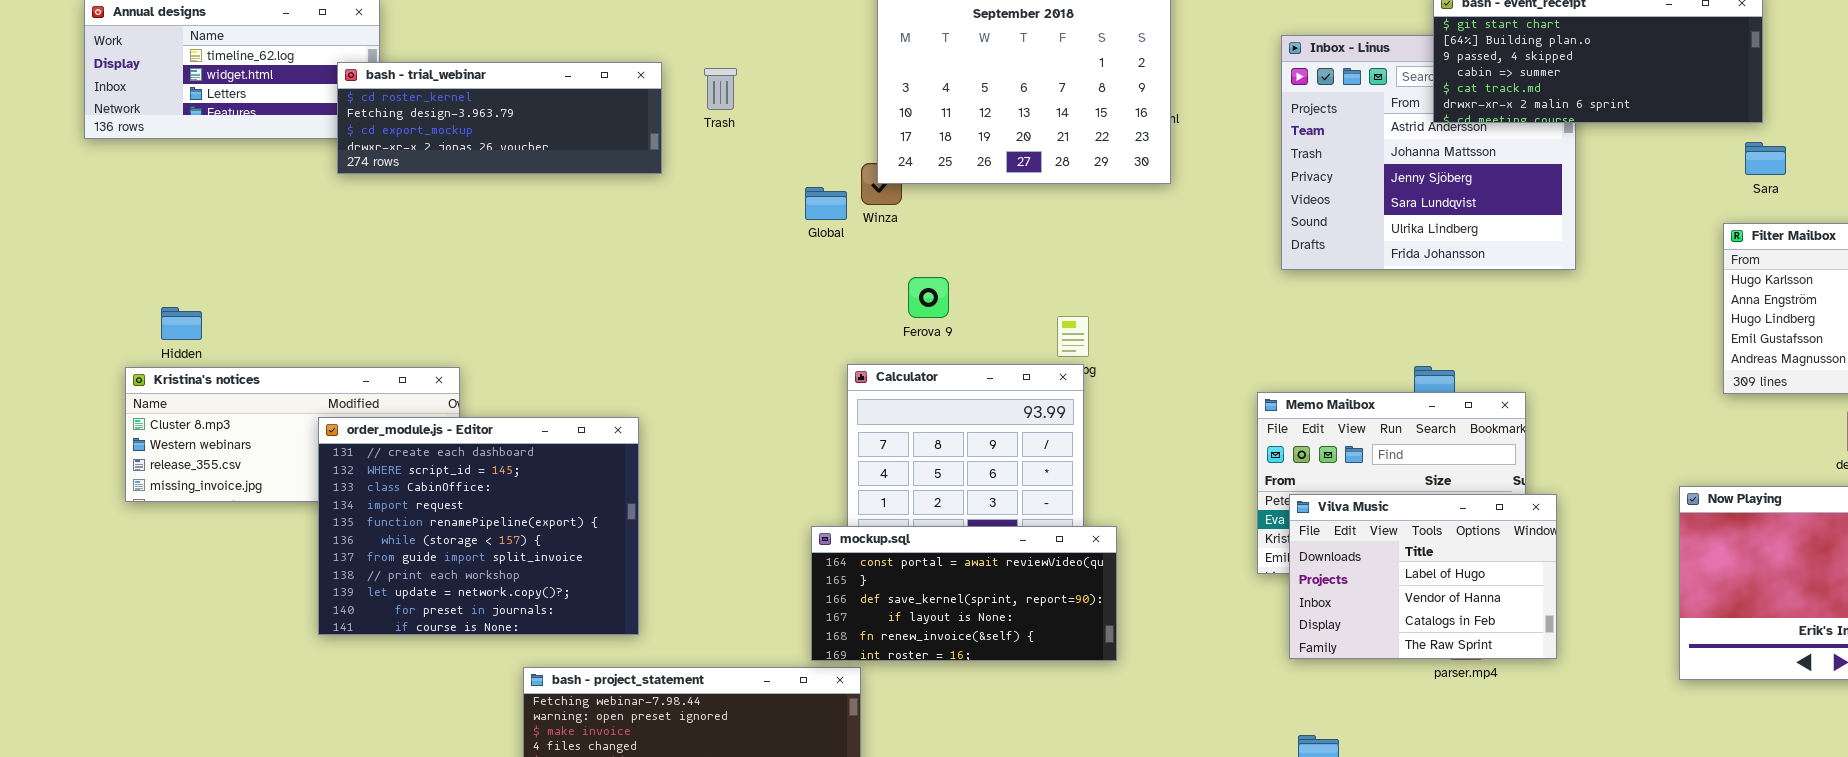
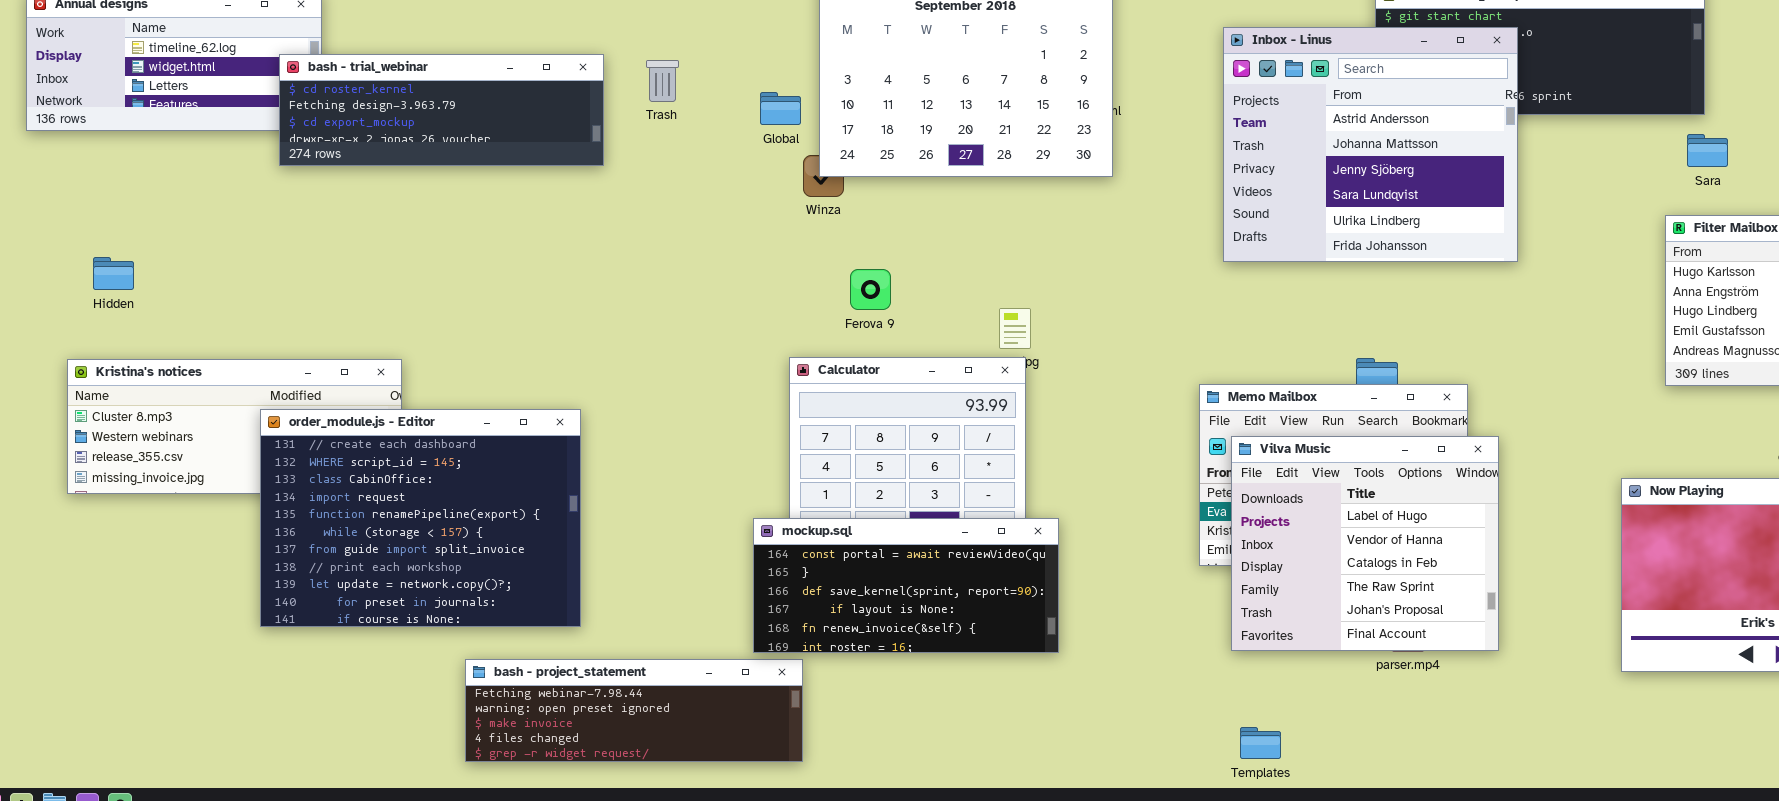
Inbox - Linus: [1281,35,1576,270] -> [1223,27,1518,262], raised
Global: [805,187,847,220] -> [760,92,801,125], moved
Hidden: [161,307,202,340] -> [93,257,134,290], moved
Vilva Music: [1289,494,1557,659] -> [1231,436,1499,651], resized

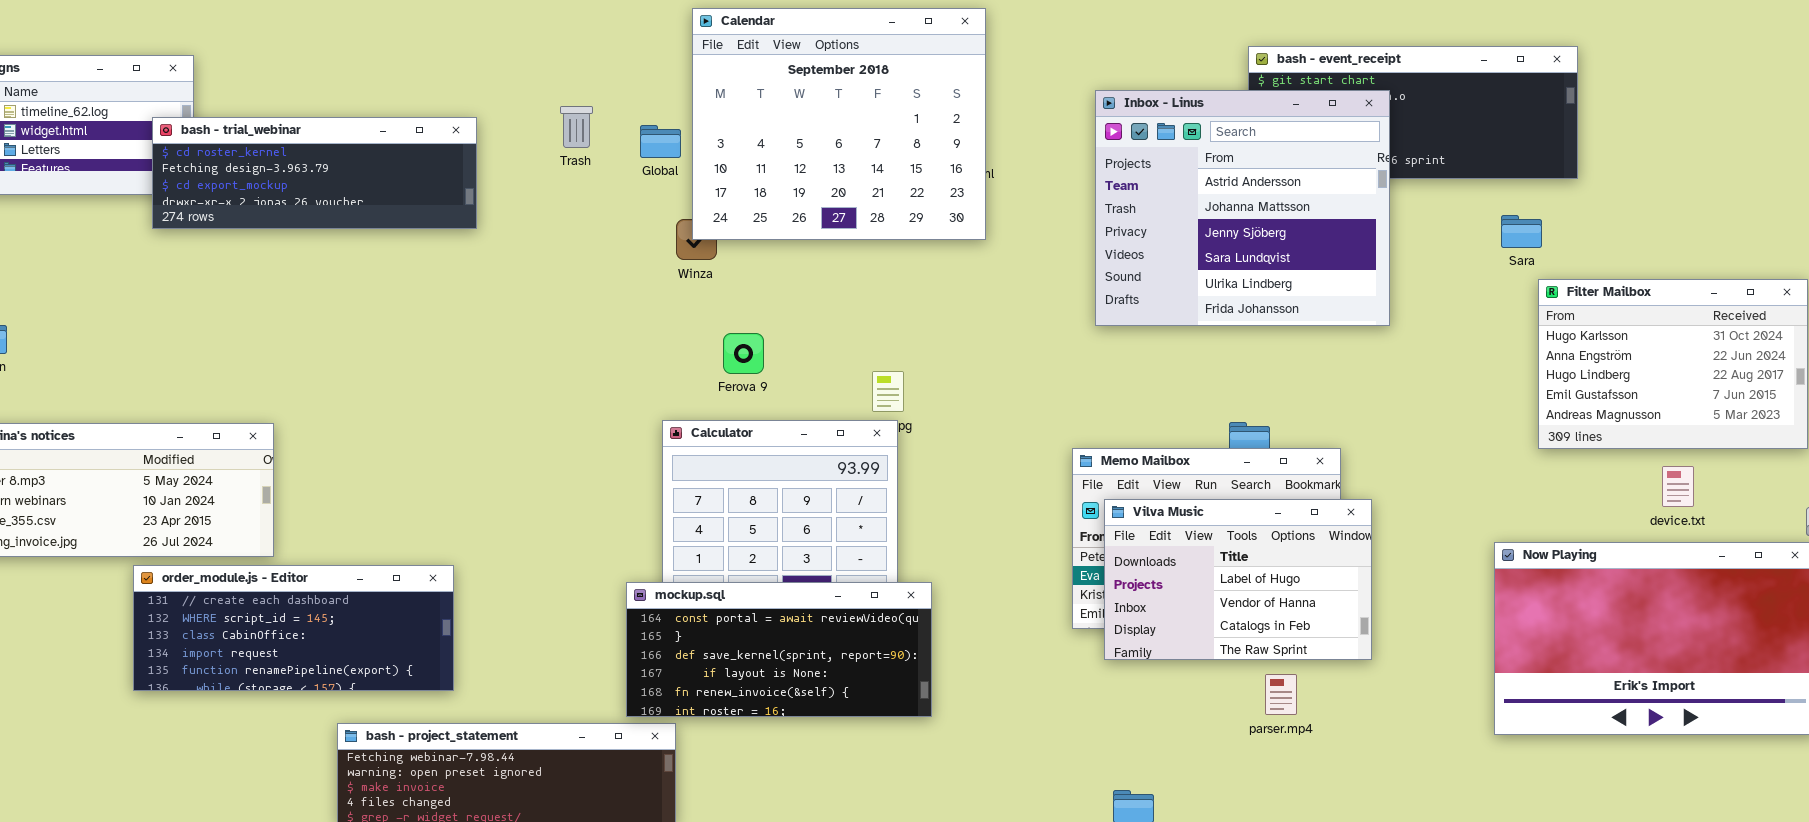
Trash: [646,60,679,102] -> [560,106,593,148], moved
Global: [760,92,801,125] -> [640,125,681,158], moved
Sara: [1687,134,1728,167] -> [1501,215,1542,248], moved
order_module.js - Editor: [260,409,581,627] -> [133,565,454,691], resized
Vilva Music: [1231,436,1499,651] -> [1104,499,1372,660], resized

